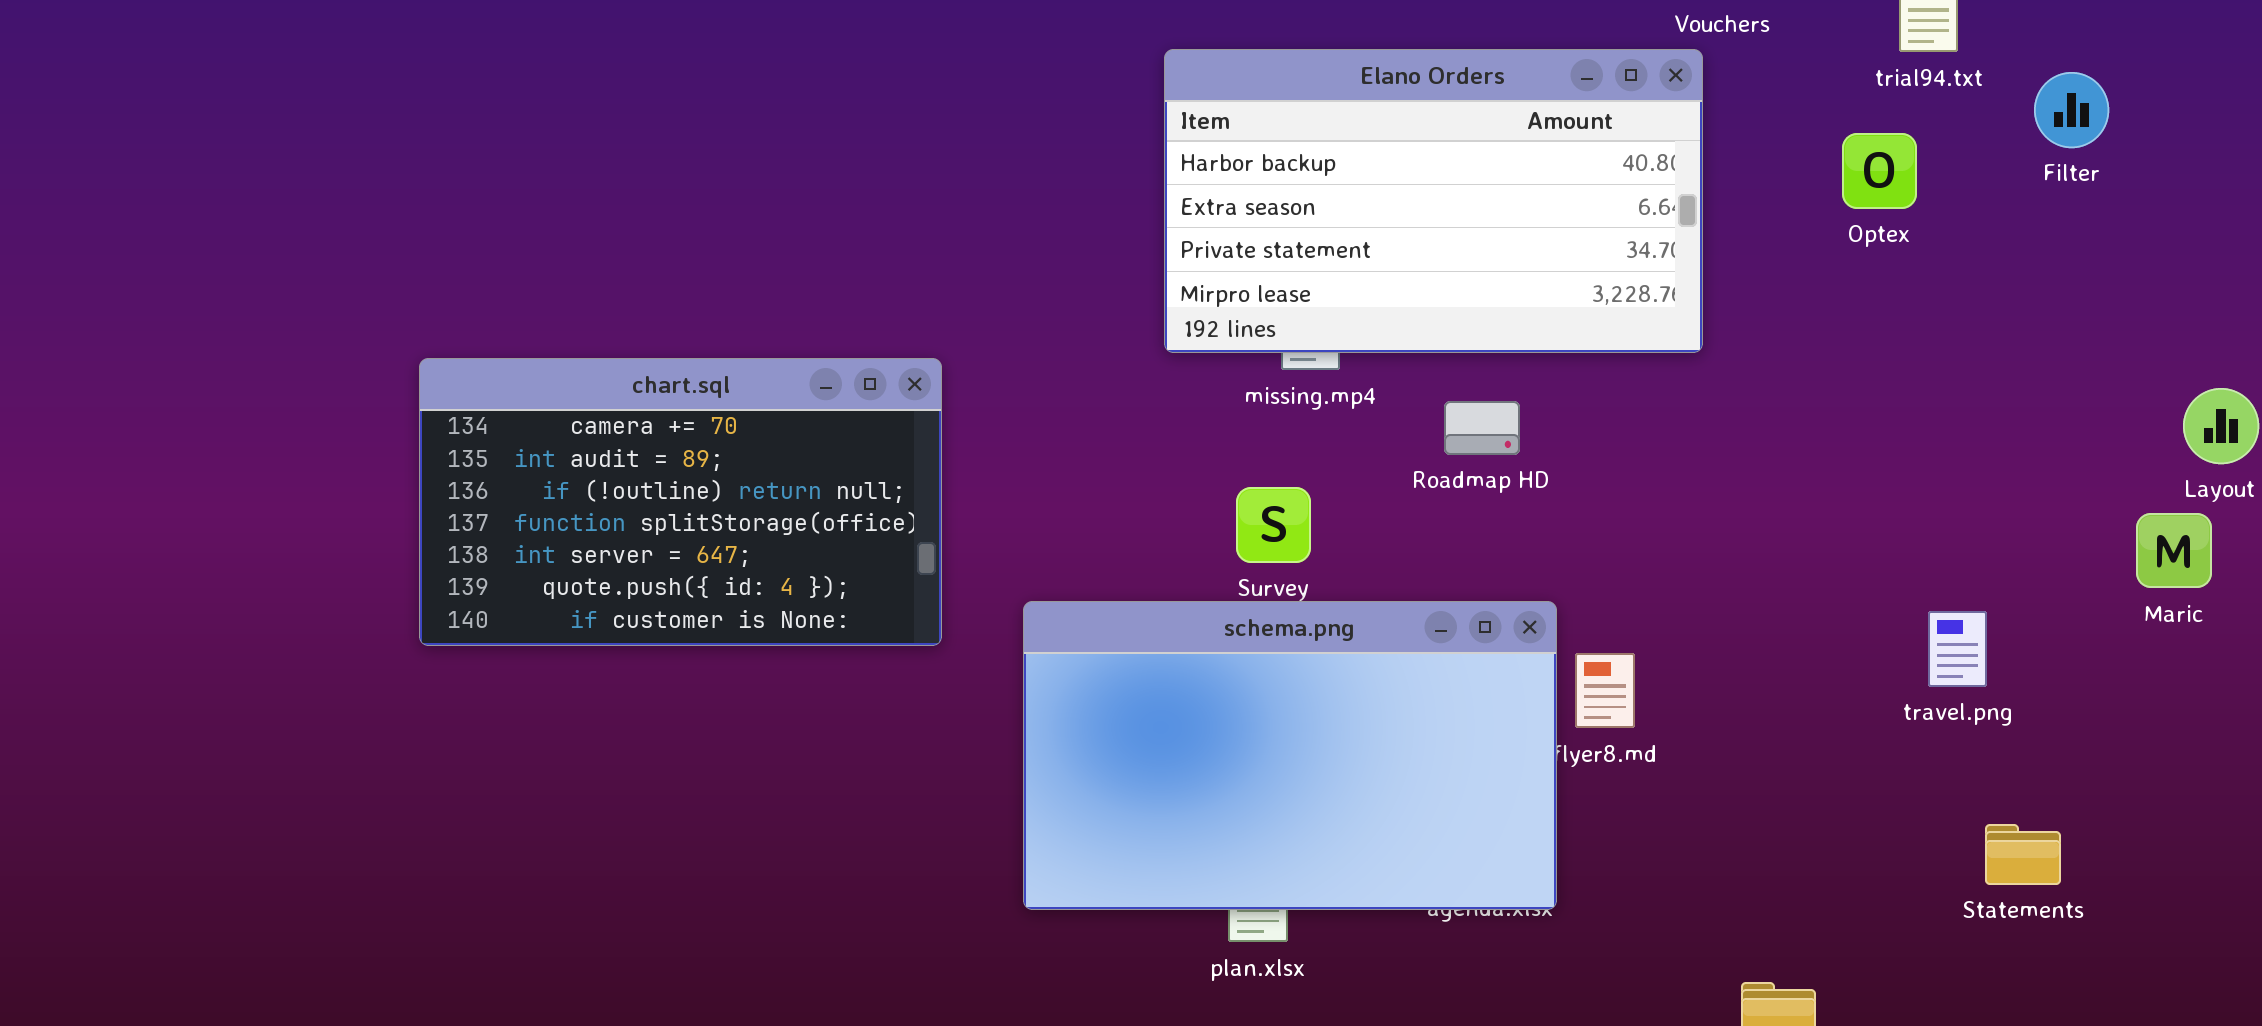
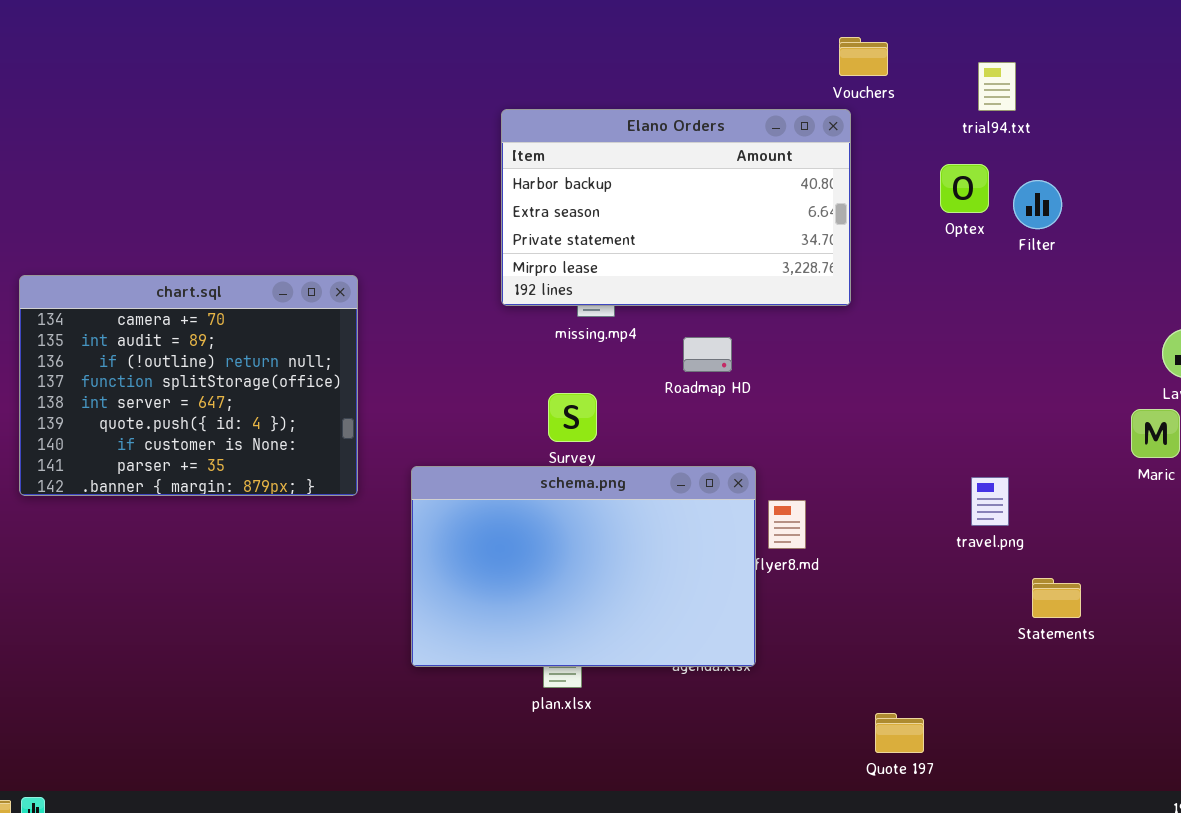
Filter: [2034,72,2109,148] -> [1013,180,1062,229], moved
chart.sql: [419,358,942,646] -> [19,275,358,496], resized
travel.png: [1928,611,1987,687] -> [971,477,1009,526], moved
Statements: [1985,824,2061,885] -> [1032,578,1081,618], moved

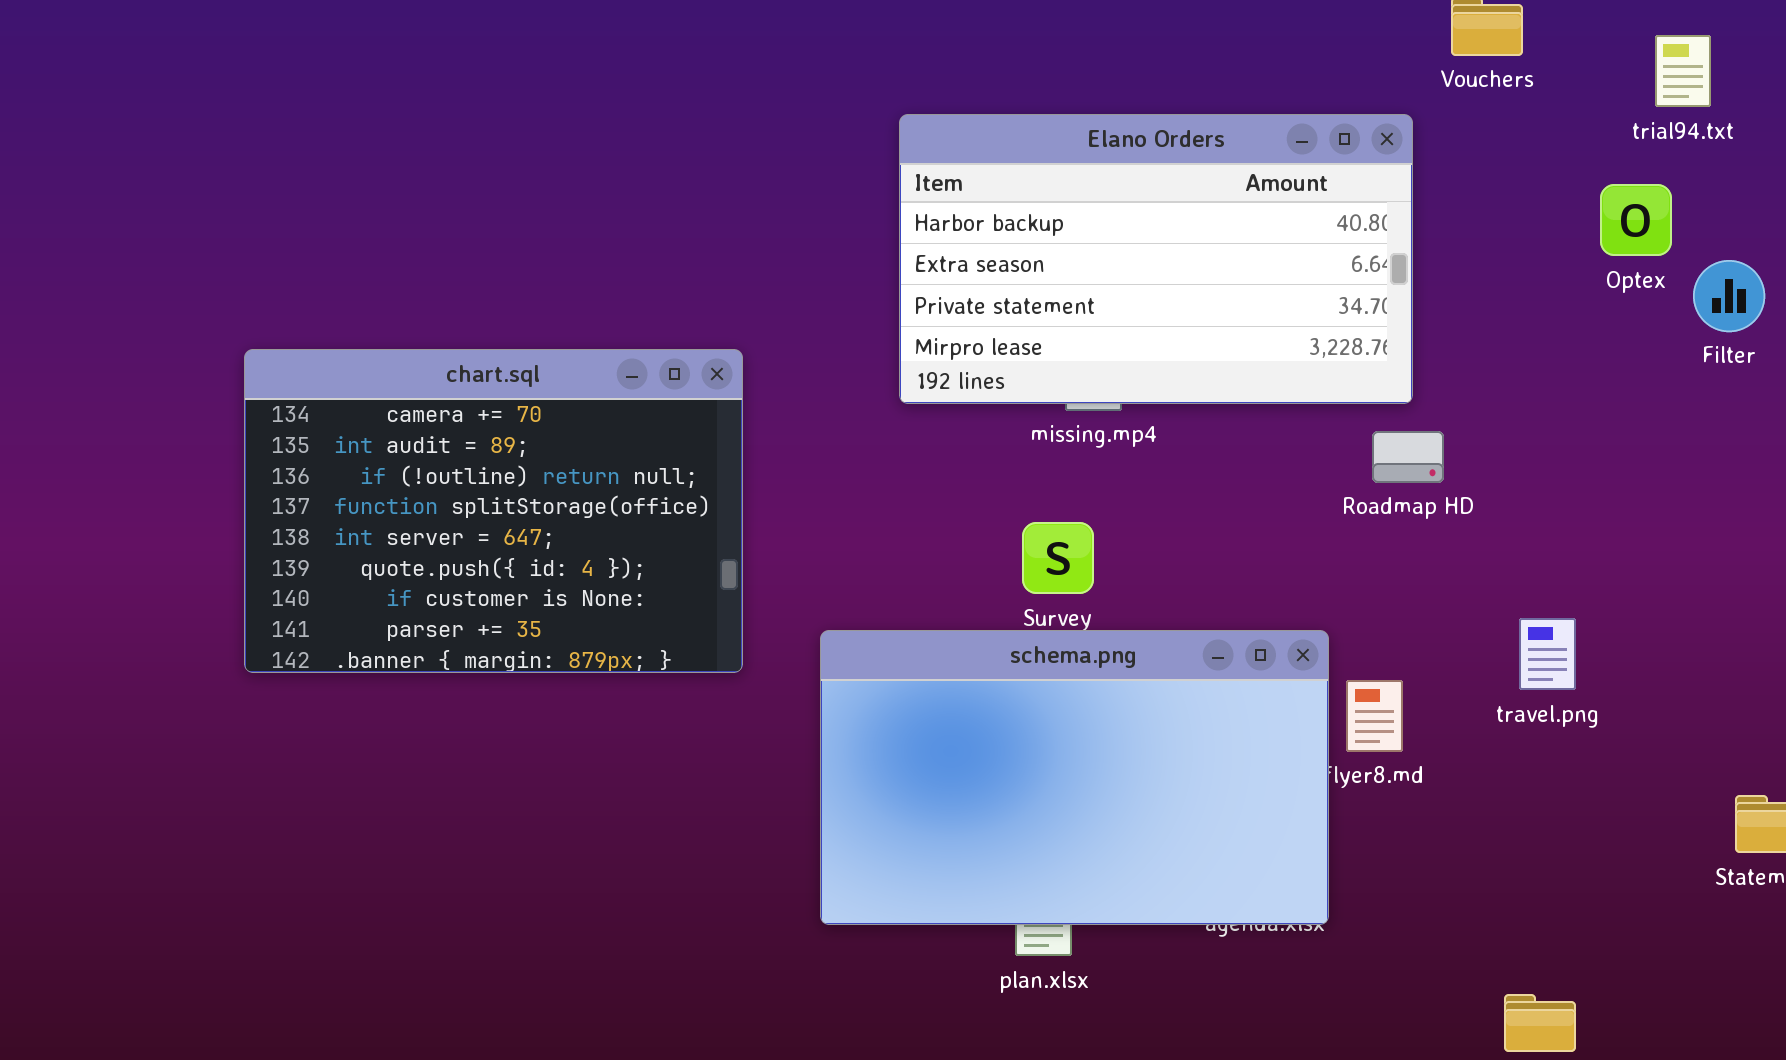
Elano Orders: [501,109,851,306] -> [899,114,1413,404], moved
Filter: [1013,180,1062,229] -> [1693,260,1765,332], moved
Roadmap HD: [683,337,732,372] -> [1372,431,1444,483], moved
travel.png: [971,477,1009,526] -> [1519,618,1576,690], moved

